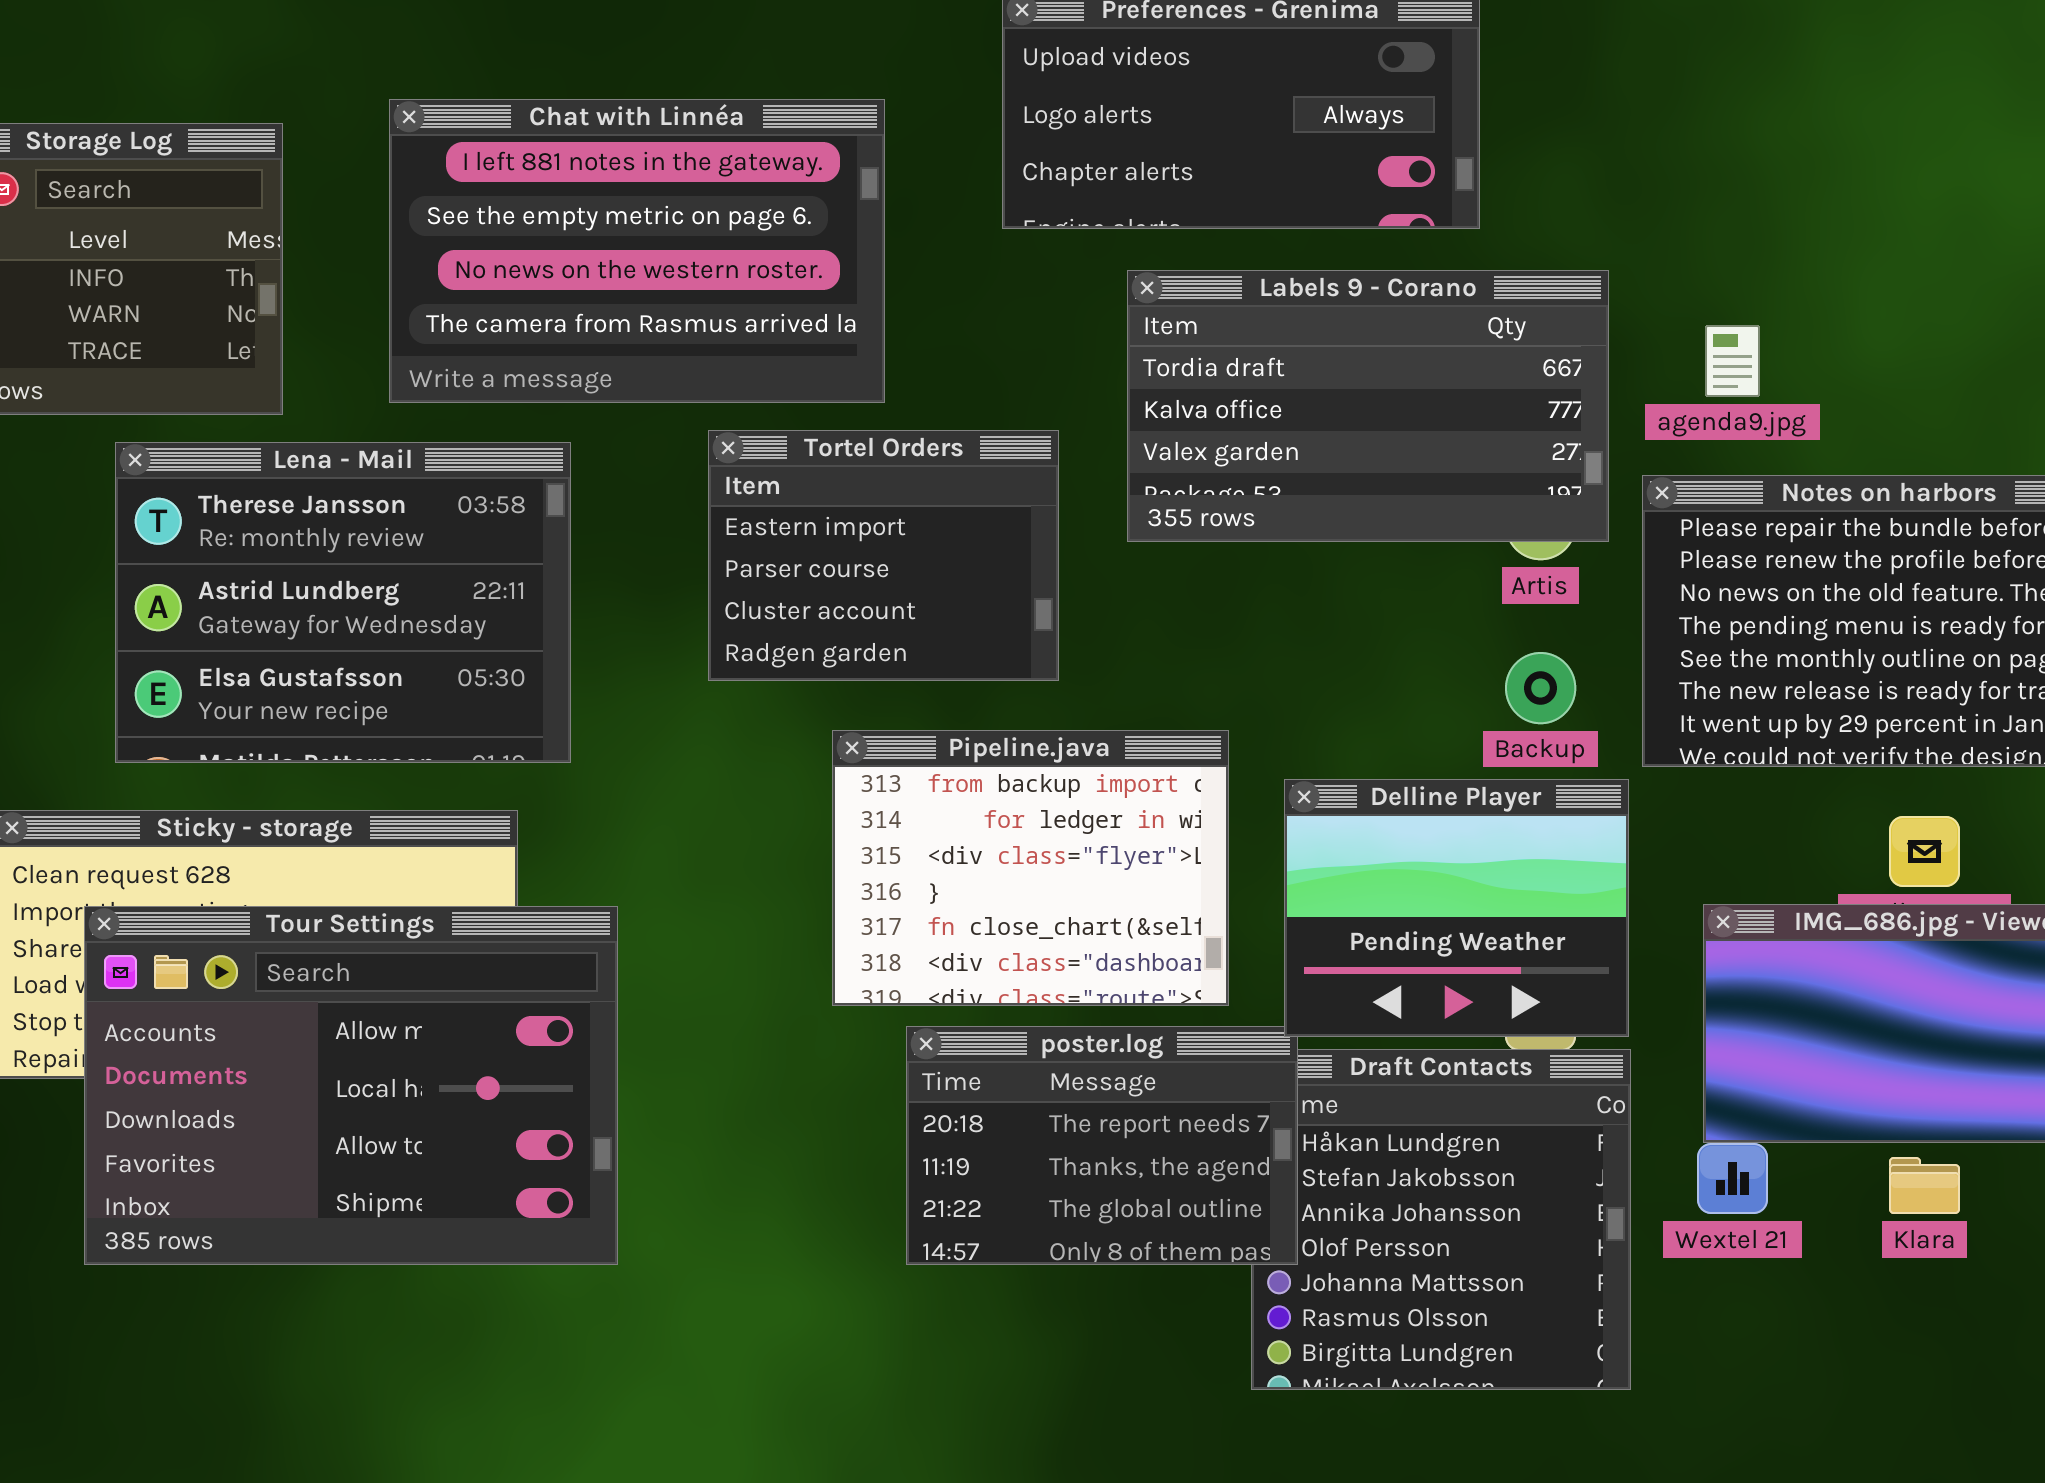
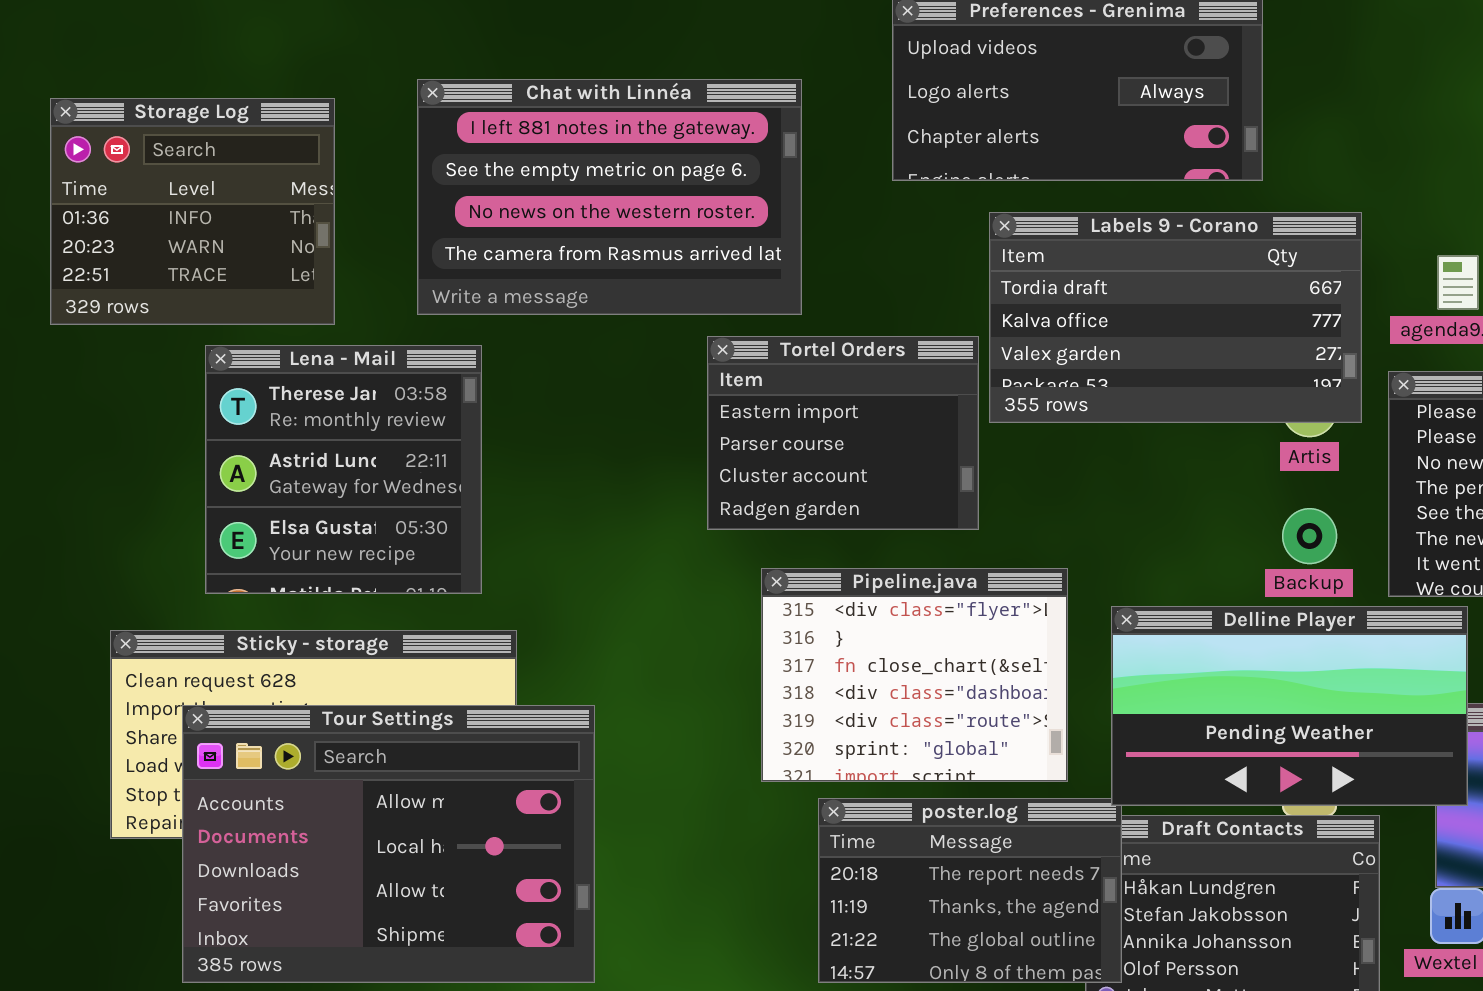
Tortel Orders: [708,430,1059,681] -> [707,336,979,530], moved
Lena - Mail: [115,442,571,763] -> [205,345,482,594], resized
Pipeline.java: [832,730,1229,1006] -> [761,568,1068,782], scrolled down 2 rows
Delline Player: [1284,779,1629,1037] -> [1111,606,1468,806], resized

